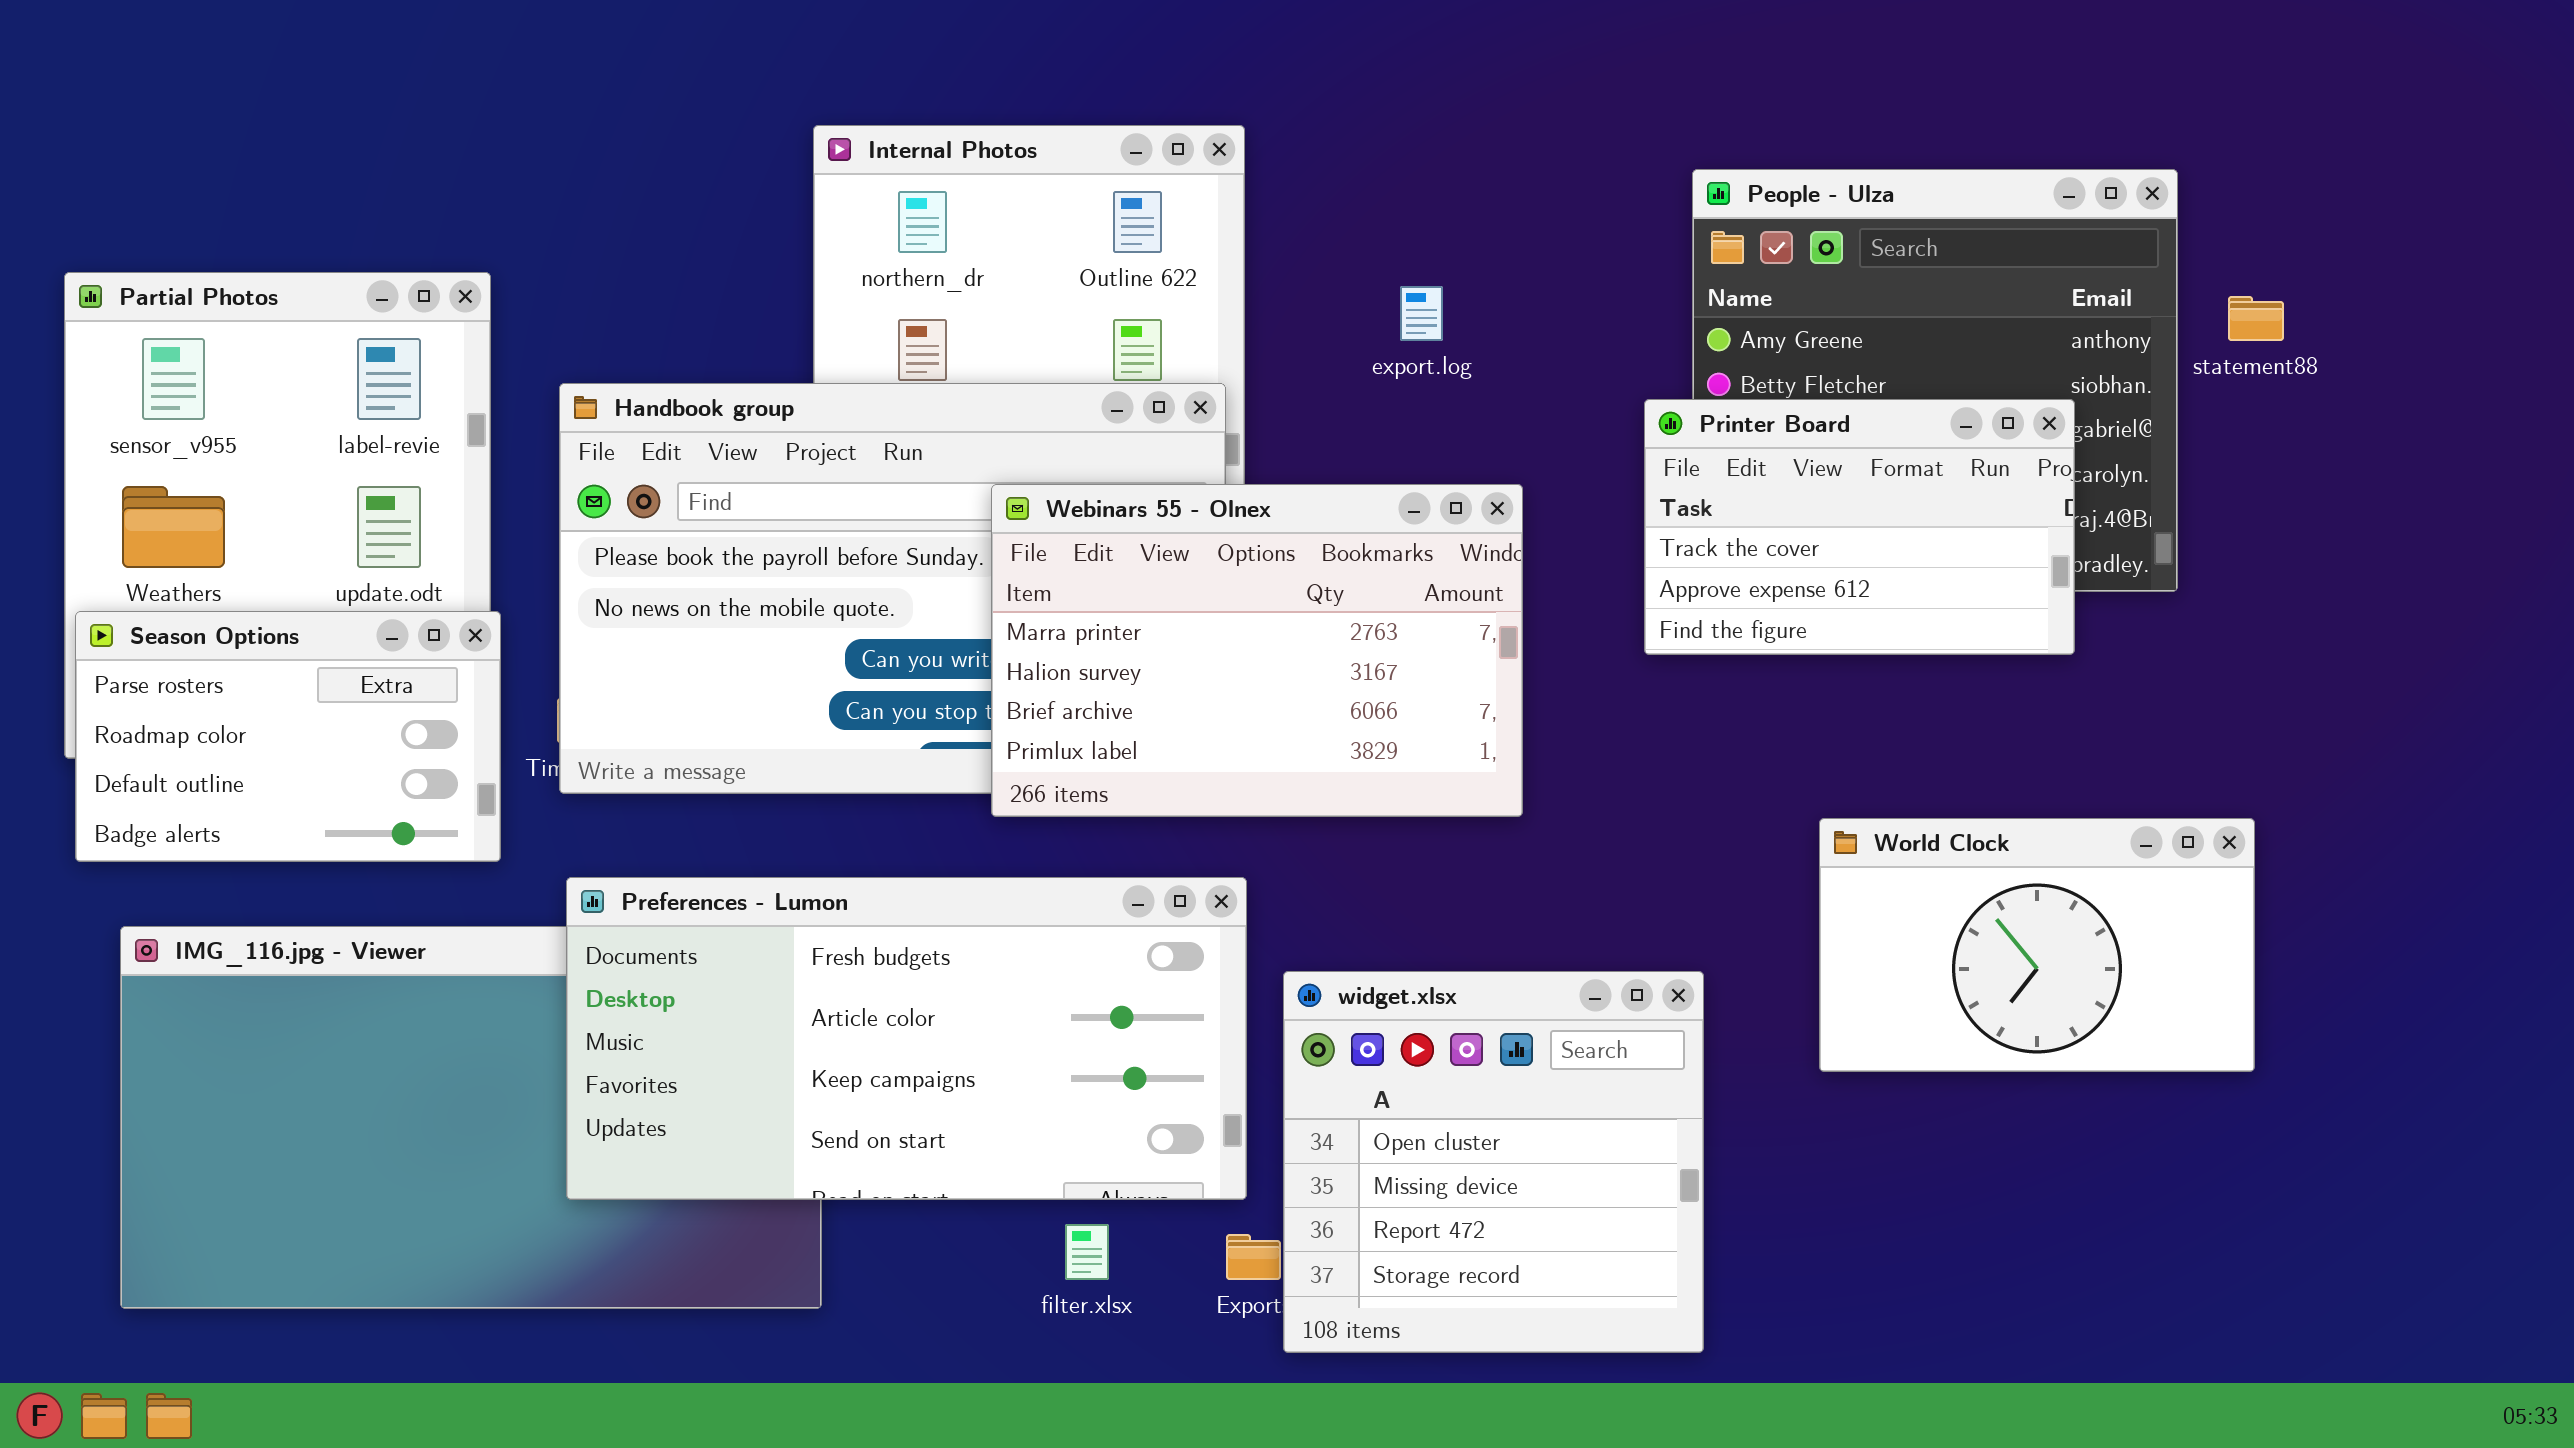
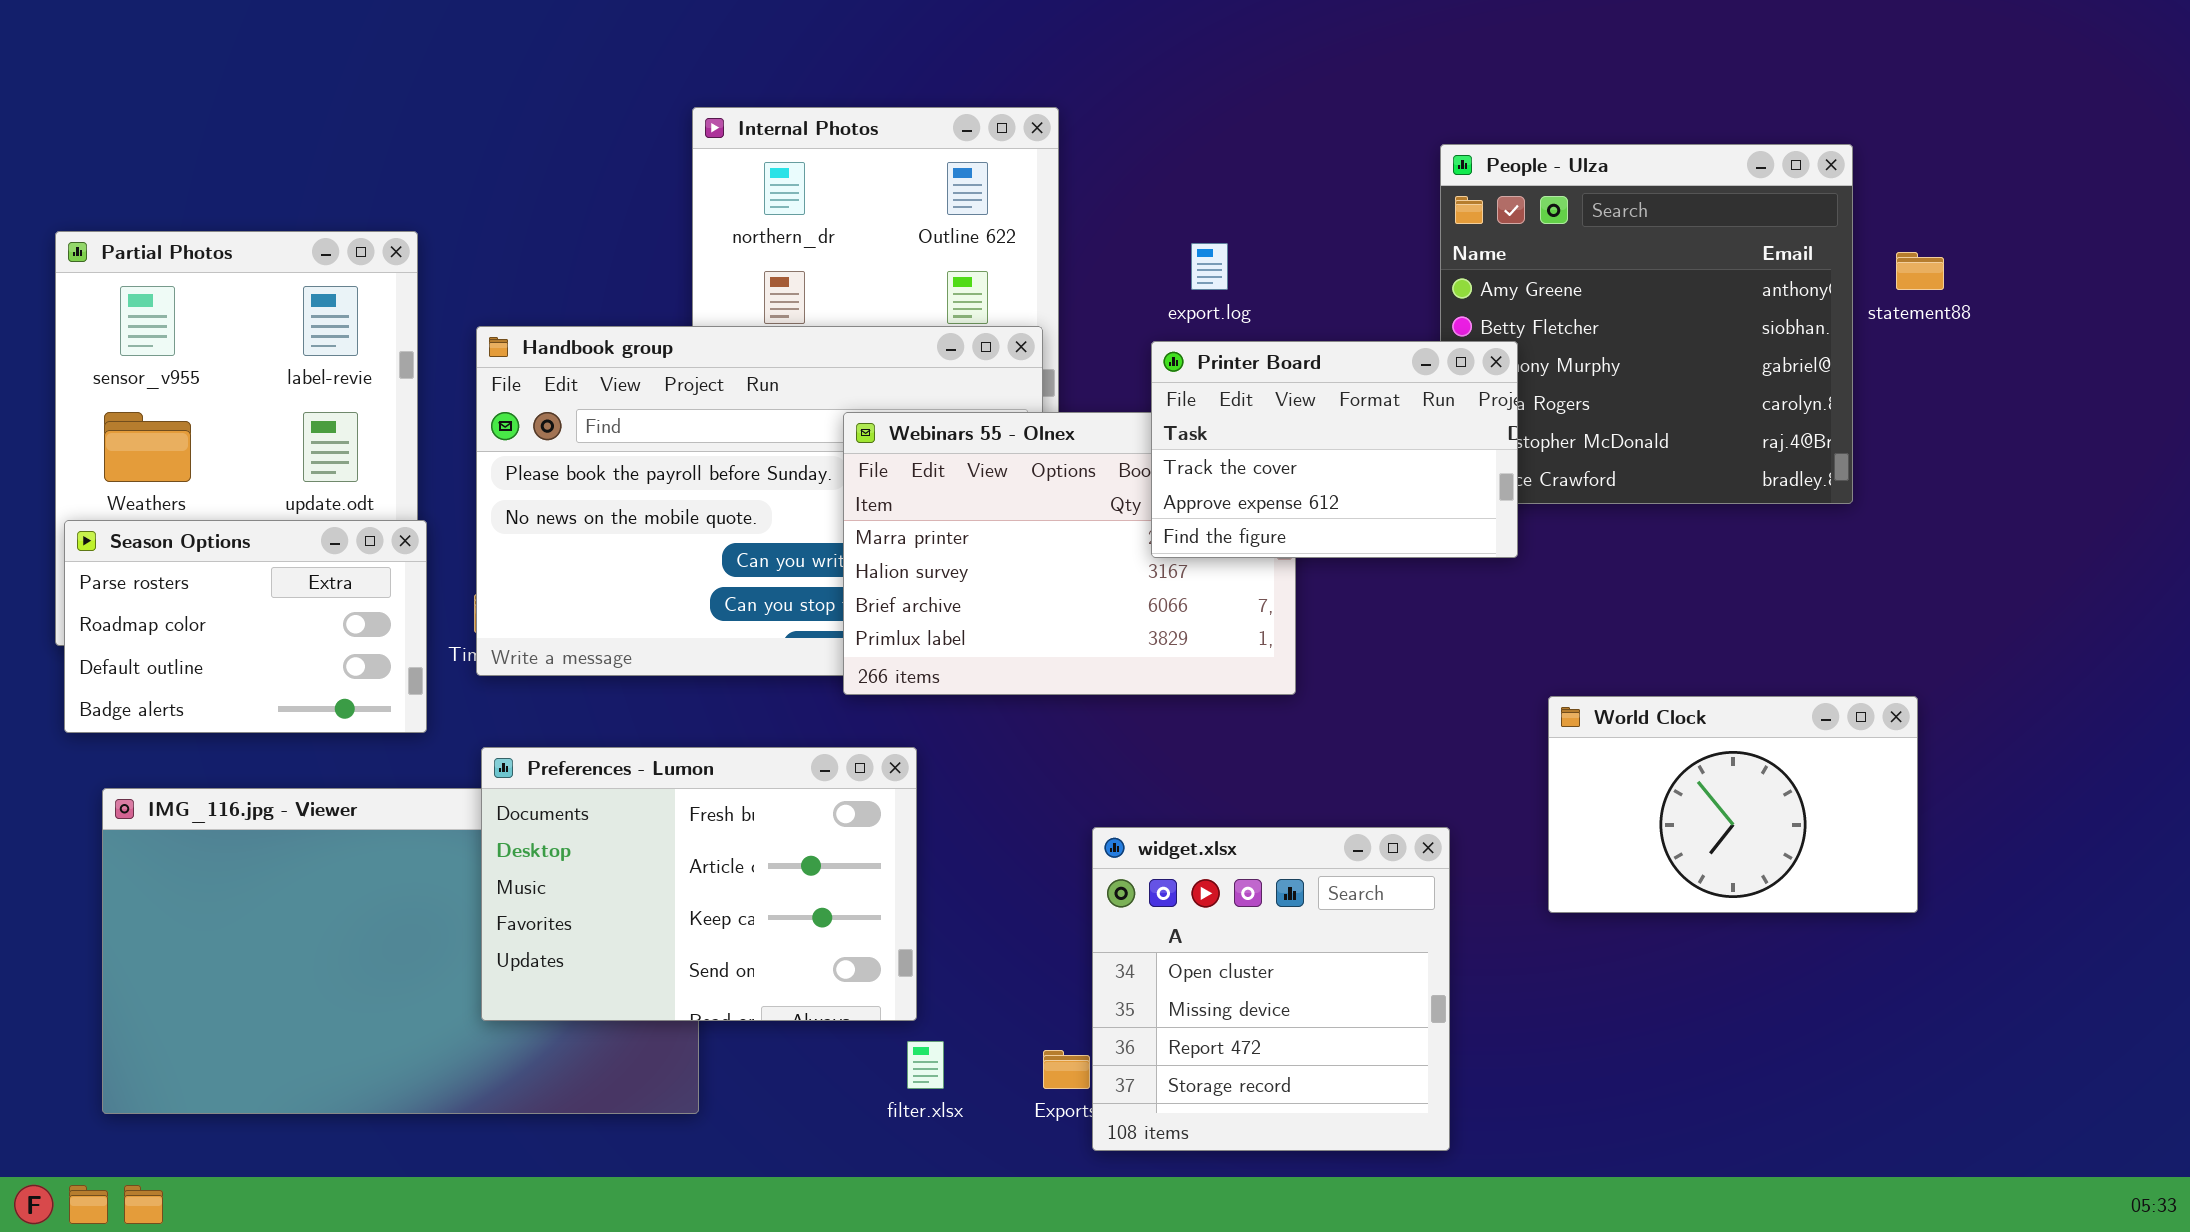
Printer Board: [1644,399,2075,655] -> [1151,341,1518,558], moved
Preferences - Lumon: [566,877,1247,1200] -> [481,747,917,1021], resized

